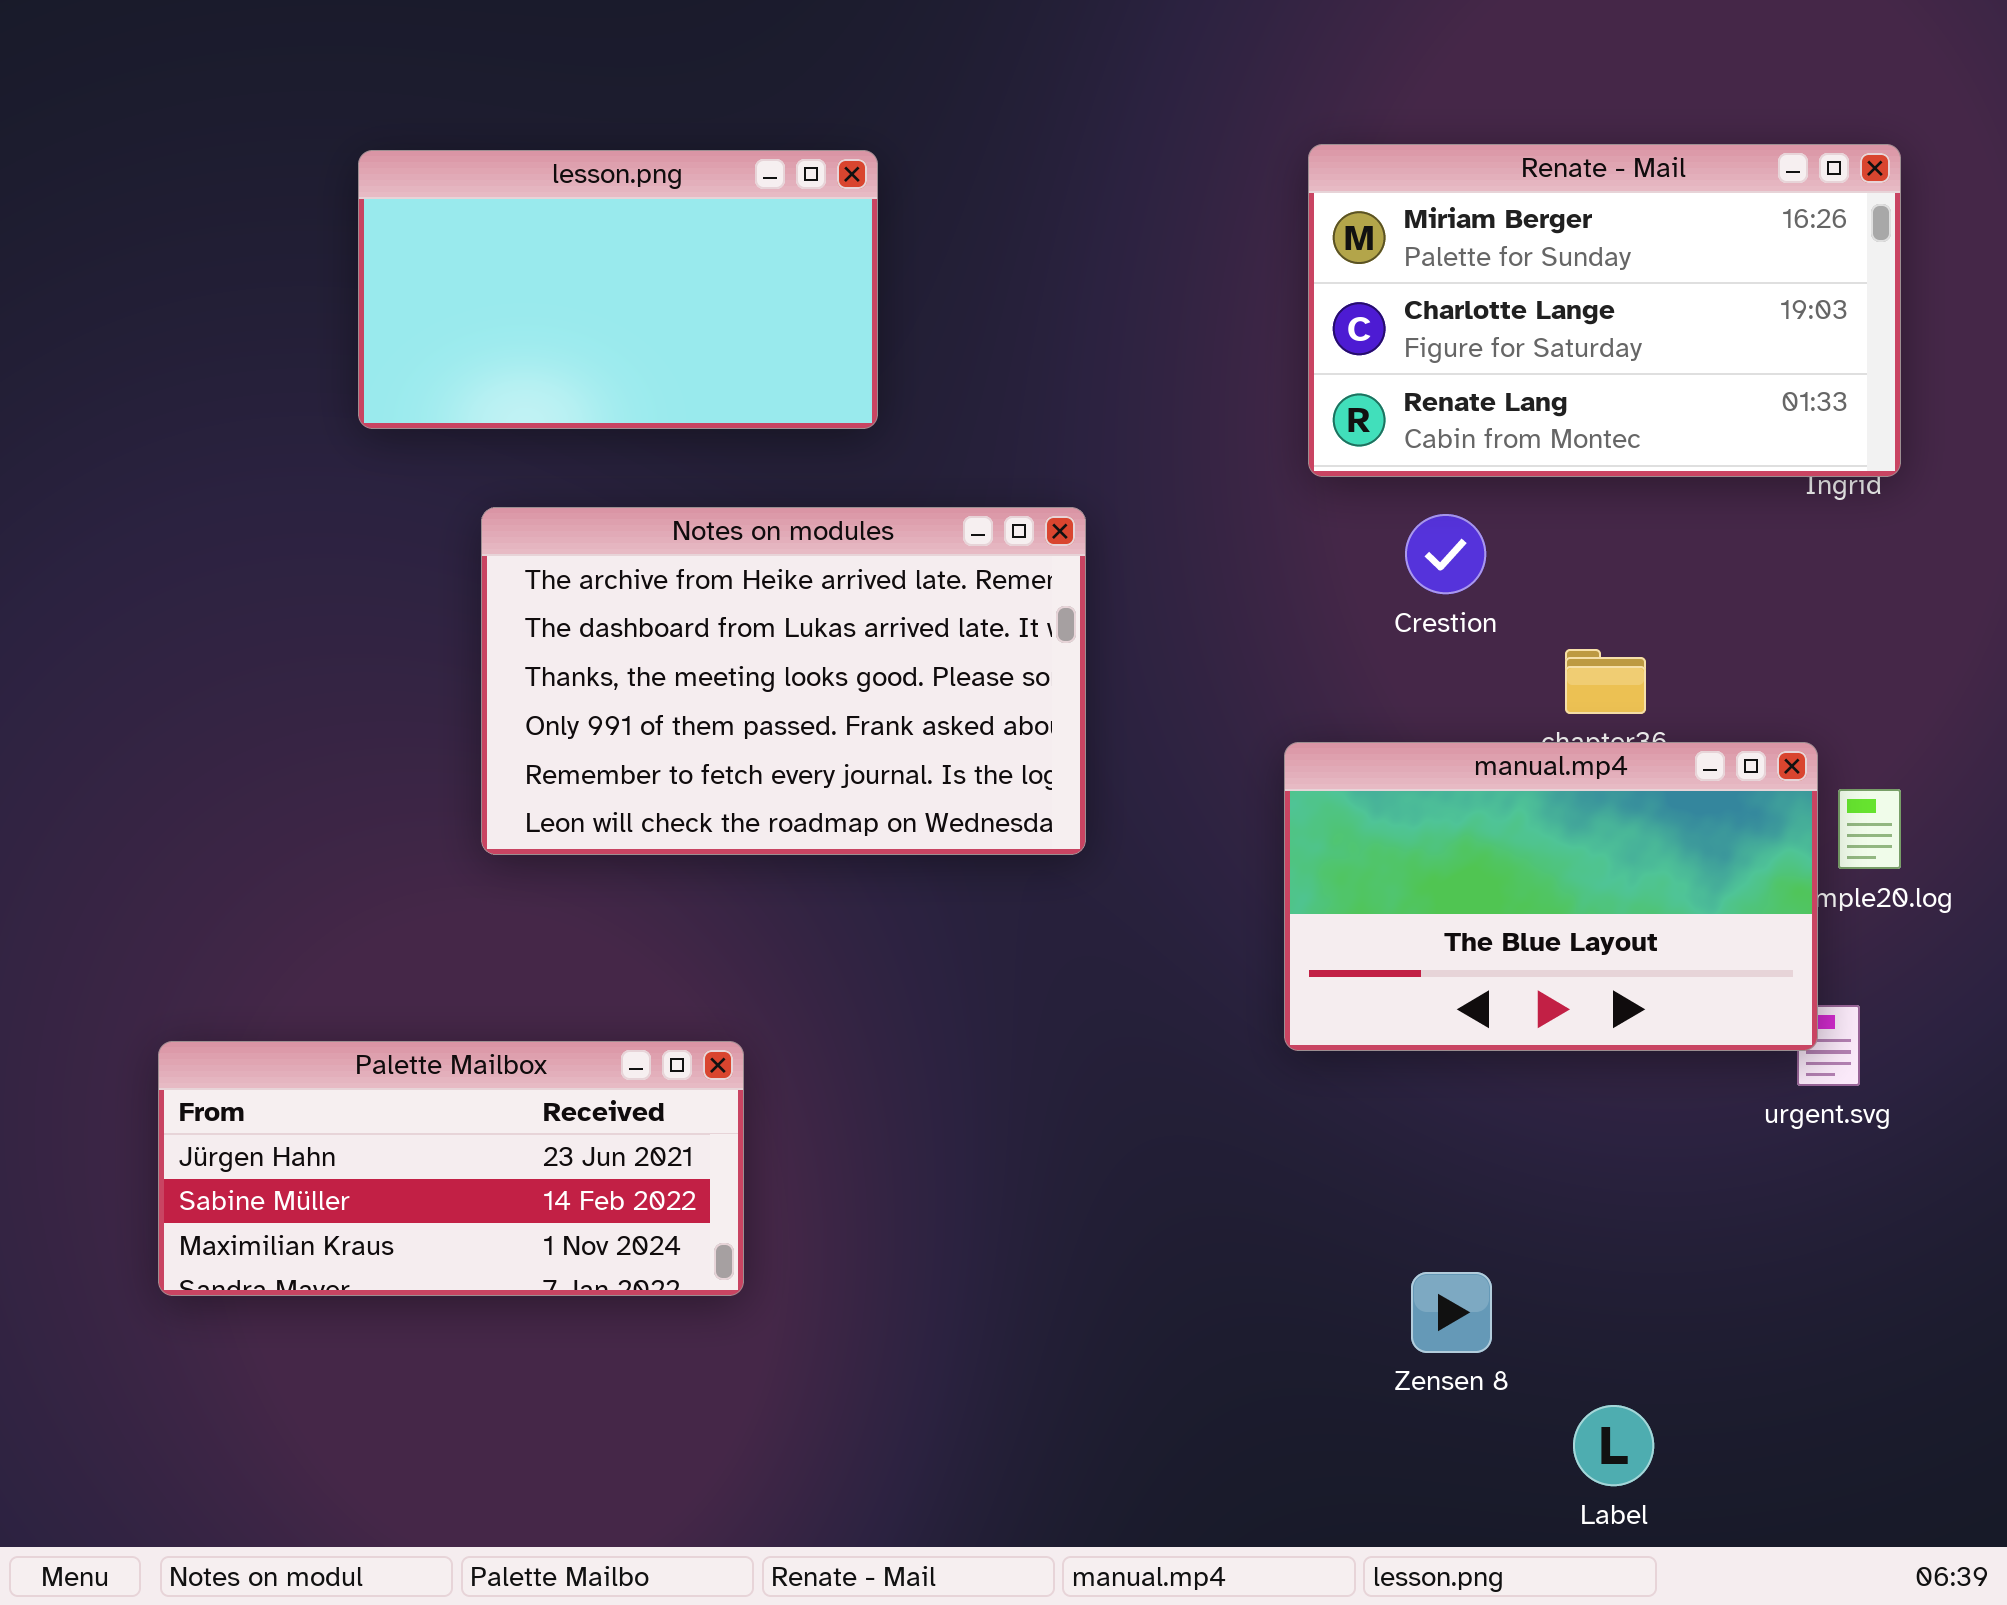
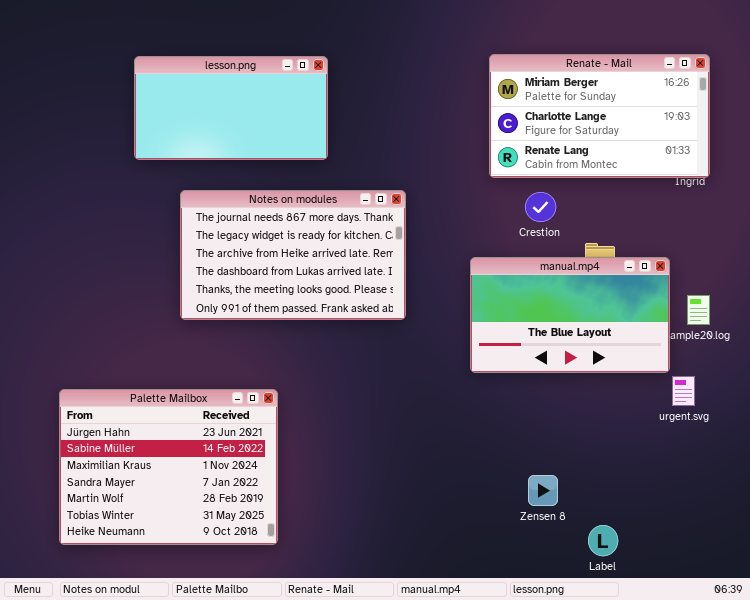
Notes on modules: [481,507,1086,855] -> [180,190,406,320], scrolled up 2 rows
manual.mp4: [1284,742,1818,1051] -> [470,257,670,373], moved
Palette Mailbox: [158,1041,744,1296] -> [59,389,278,545], resized

